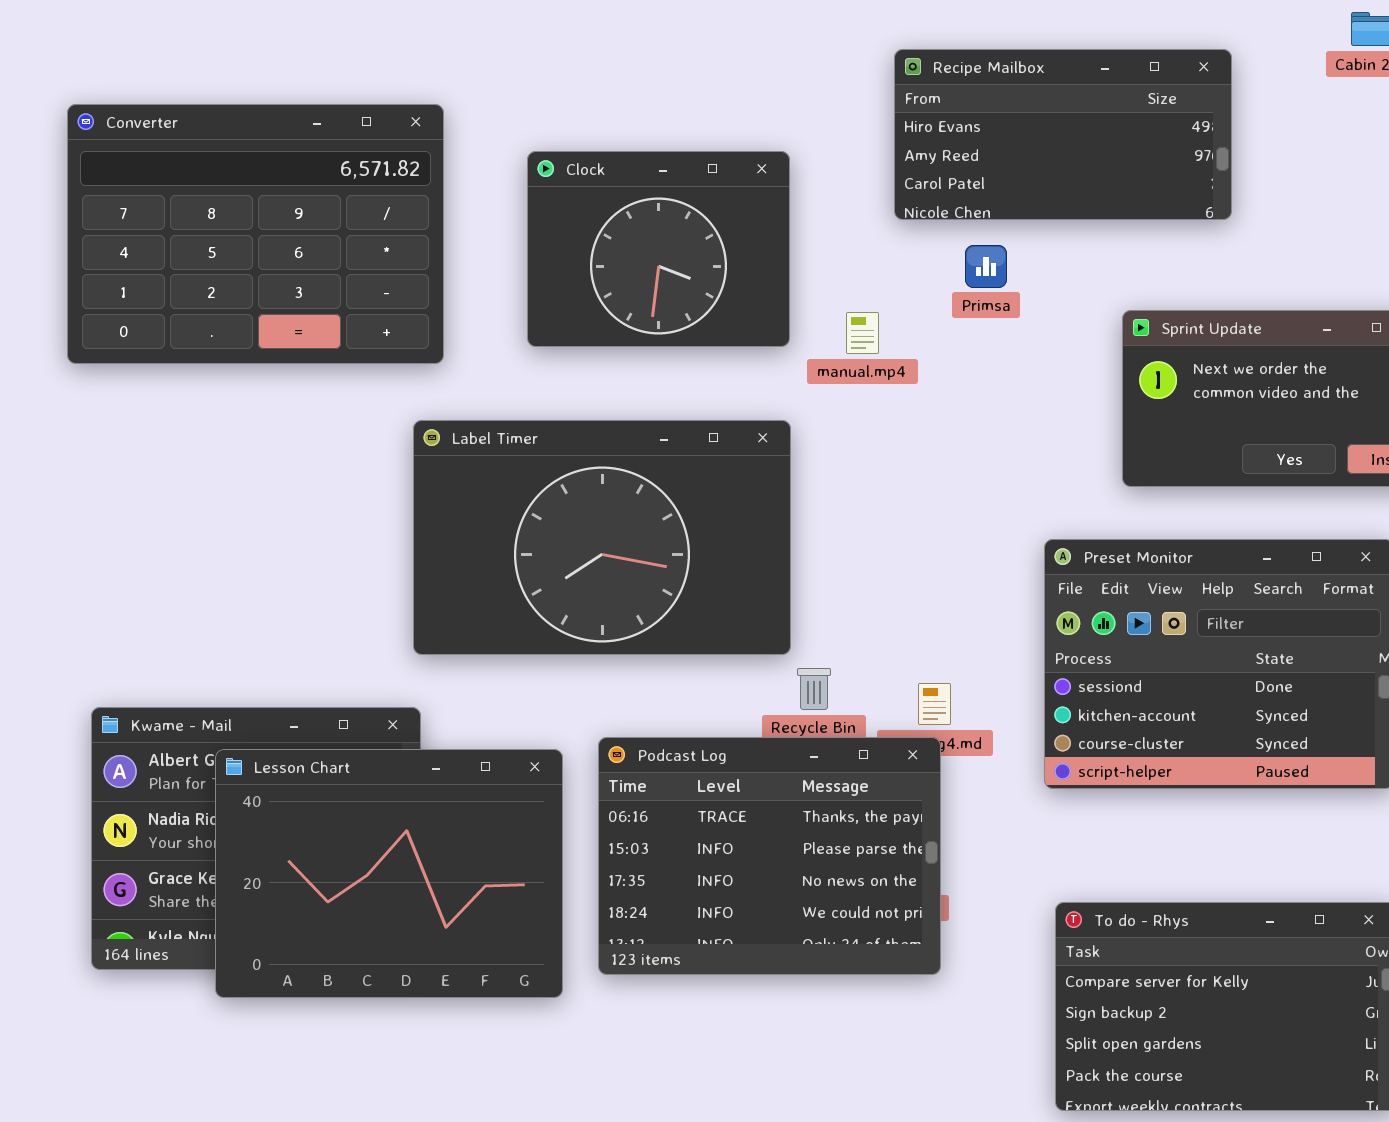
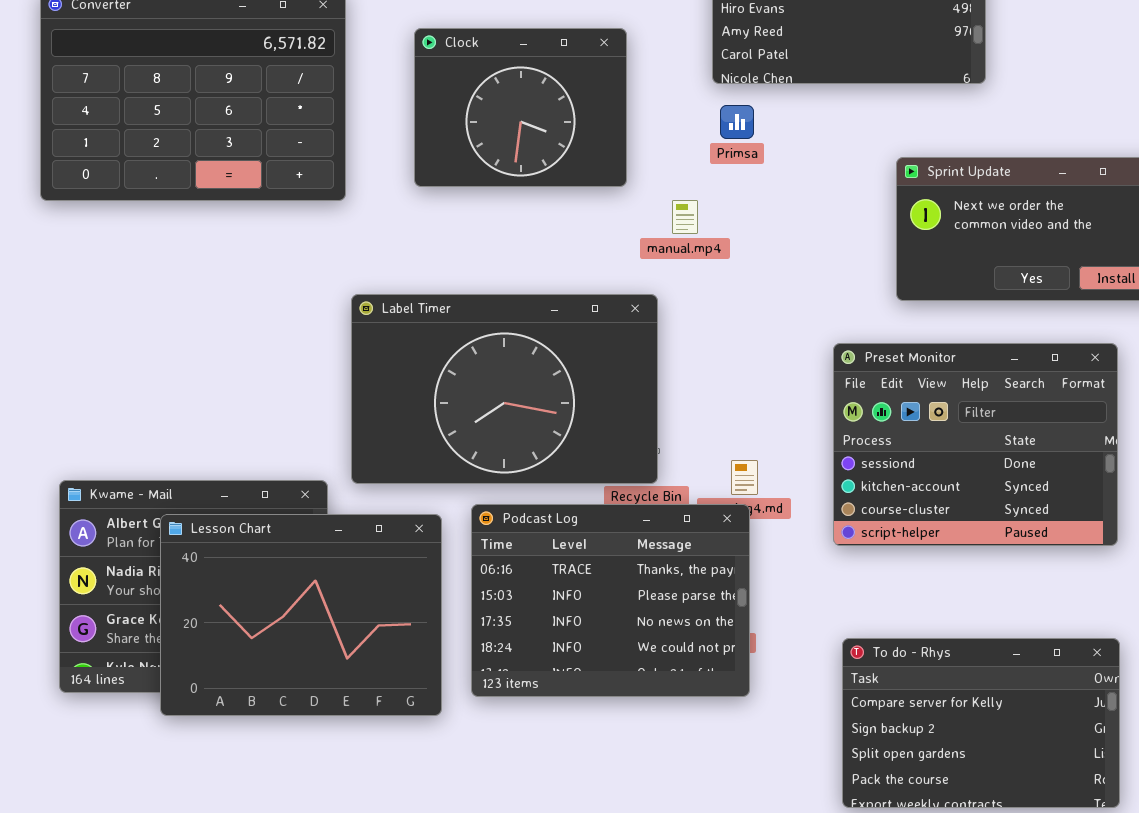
Primsa: [965,245,1007,288] -> [720,105,754,139], moved
manual.mp4: [846,312,879,354] -> [672,200,698,234], moved
Label Timer: [413,420,791,655] -> [351,294,658,484], moved

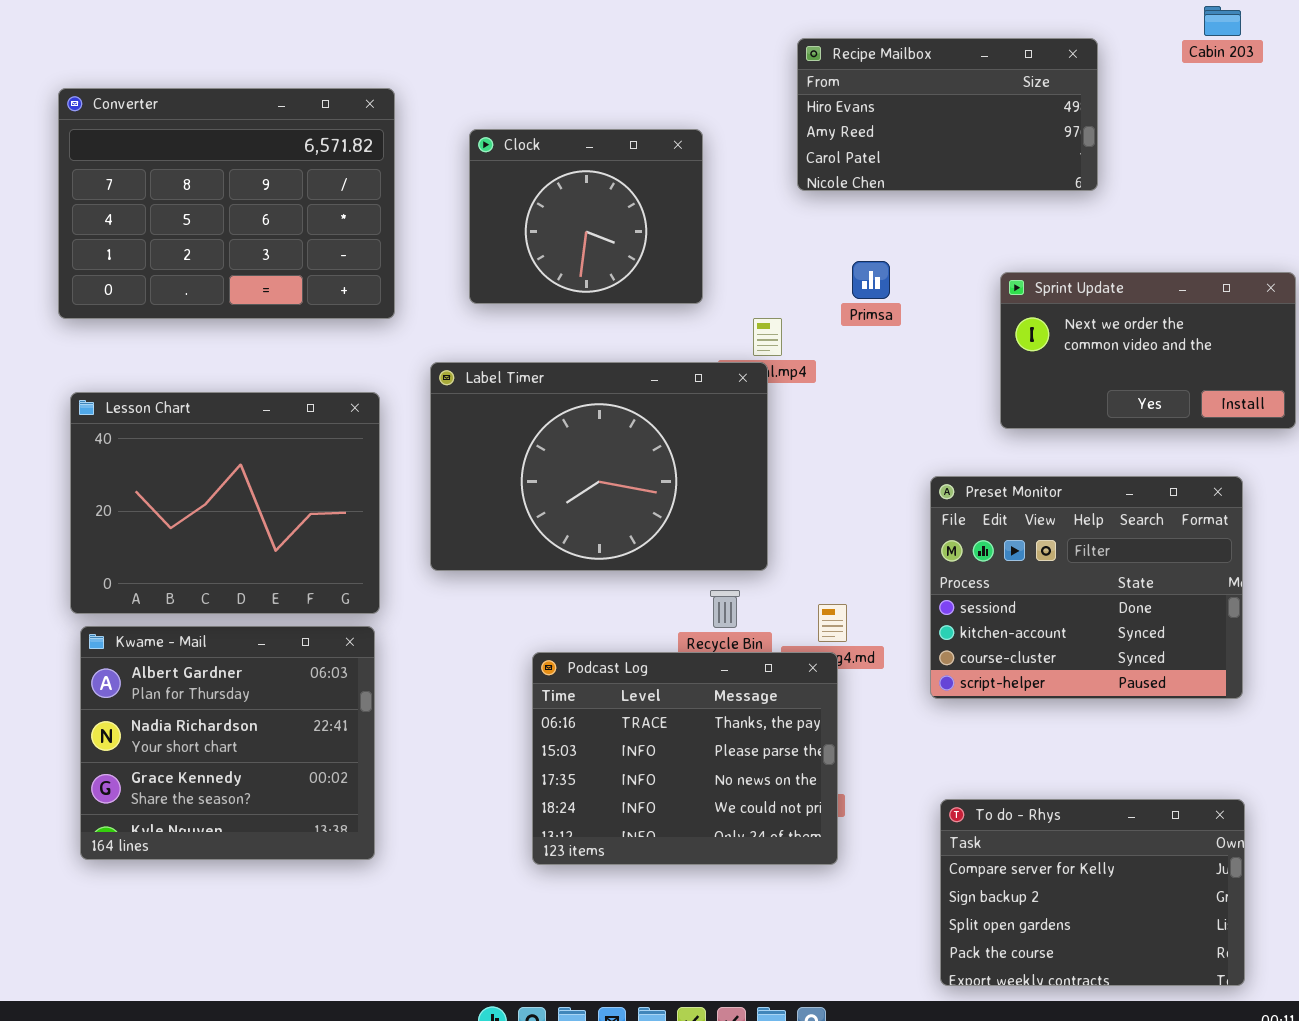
Primsa: [720,105,754,139] -> [852,261,890,299], moved
Label Timer: [351,294,658,484] -> [430,362,768,571], moved
Lesson Chart: [160,514,442,716] -> [70,392,380,614], moved

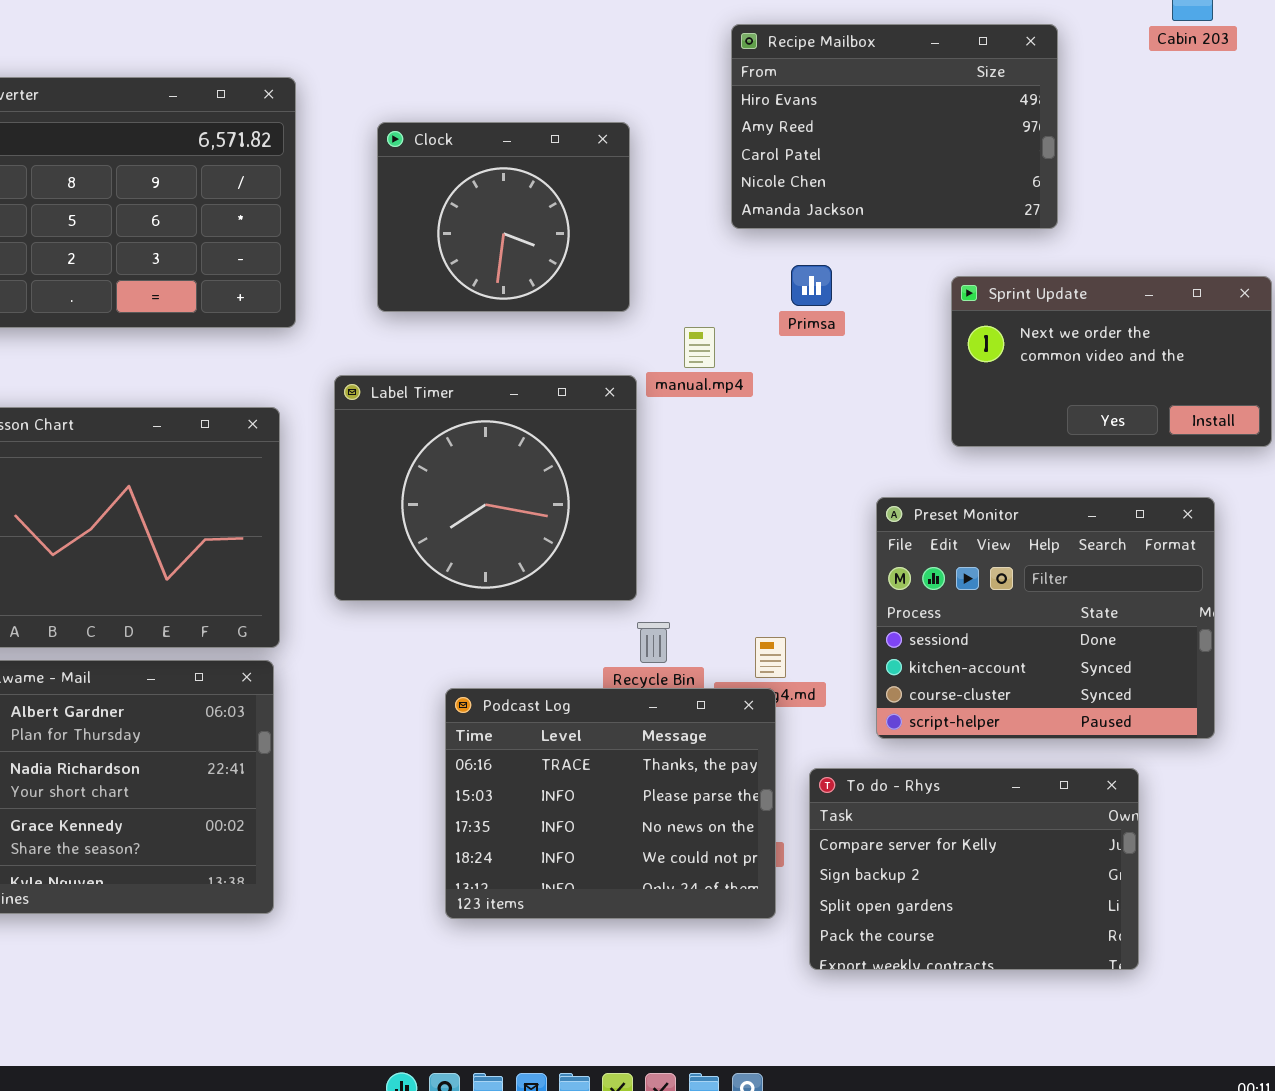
Recipe Mailbox: [797,38,1098,191] -> [731,24,1058,229], resized
Label Timer: [430,362,768,571] -> [334,375,637,601], resized
To do - Rhys: [940,799,1245,986] -> [809,768,1139,970], moved

